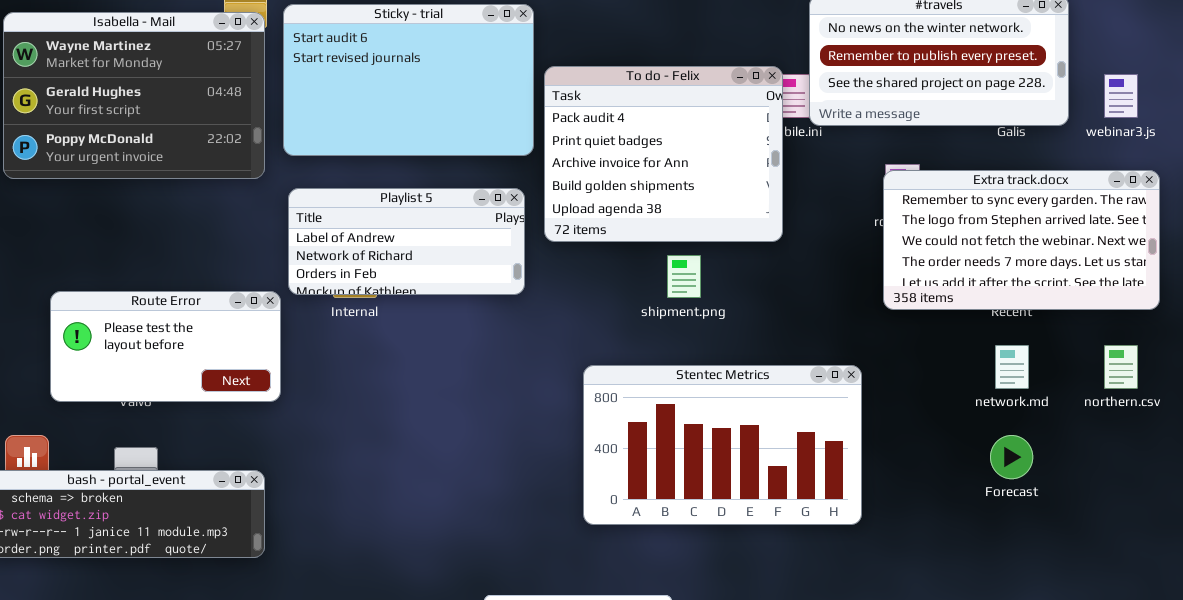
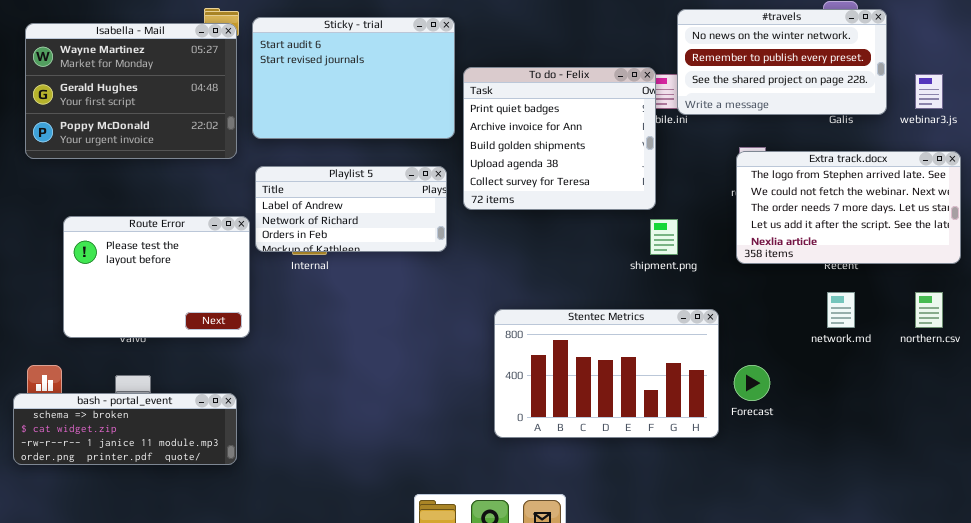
To do - Felix: [544,66,783,242] -> [463,67,656,210], scrolled down 1 row
Extra track.docx: [883,170,1160,310] -> [736,151,961,264], scrolled down 1 row
shipment.png: [667,255,701,298] -> [650,219,678,255], moved
Route Error: [50,291,281,402] -> [63,216,250,338], resized
Forecast: [990,435,1033,479] -> [734,365,770,401], moved

